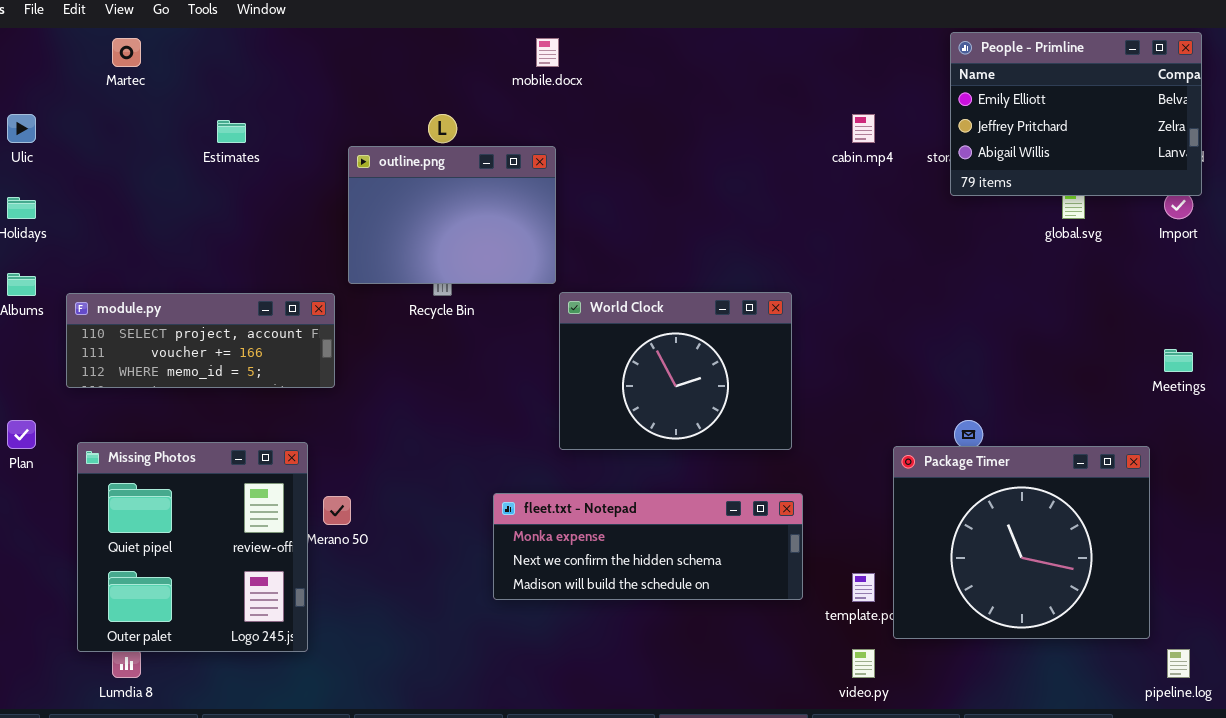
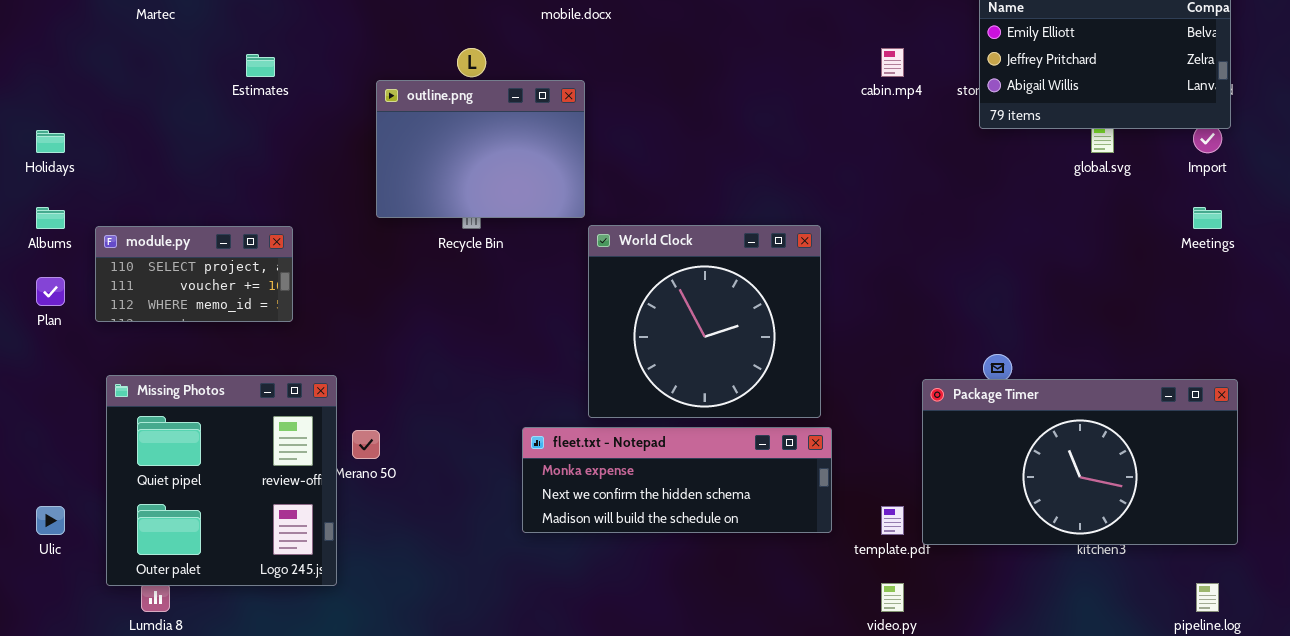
Ulic: [7,114,36,143] -> [36,506,65,535], moved
World Clock: [559,292,792,450] -> [588,225,821,418], resized
module.py: [66,293,335,388] -> [95,226,293,322], resized
Meetings: [1164,349,1193,372] -> [1193,207,1222,229], moved
Plan: [7,420,36,449] -> [36,277,65,306], moved
Package Timer: [893,446,1150,639] -> [922,379,1238,545], resized

